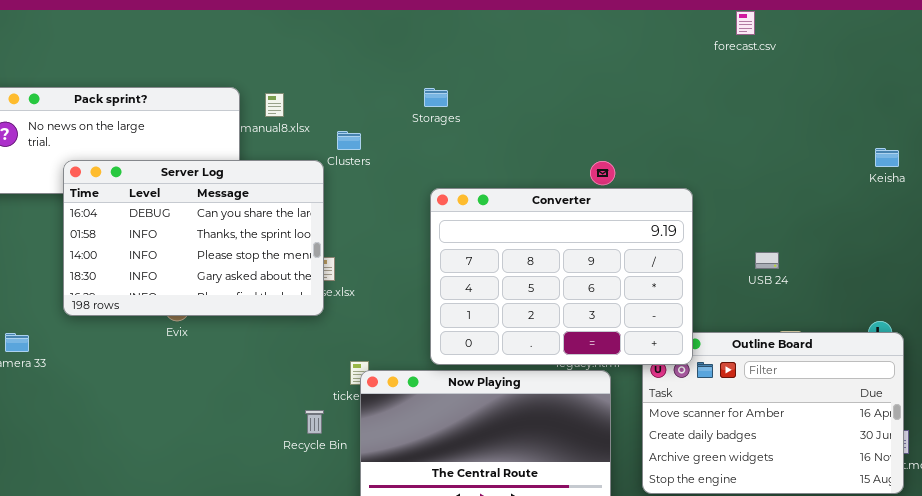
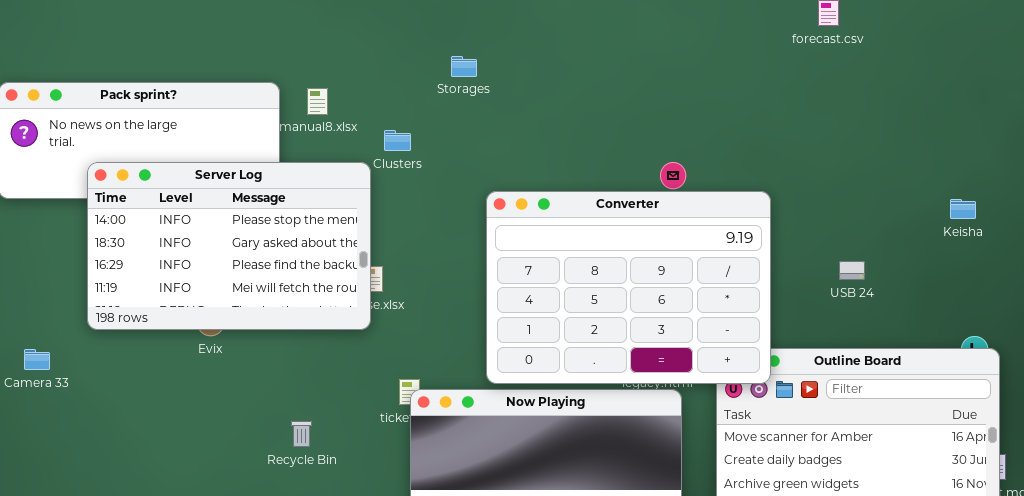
Storages: [424,88,448,107] -> [451,56,477,77], moved
Keisha: [875,148,899,167] -> [950,199,976,219], moved
Server Log: [63,160,324,316] -> [87,162,371,330], scrolled down 2 rows
Recycle Bin: [305,410,324,434] -> [291,421,312,447], moved

